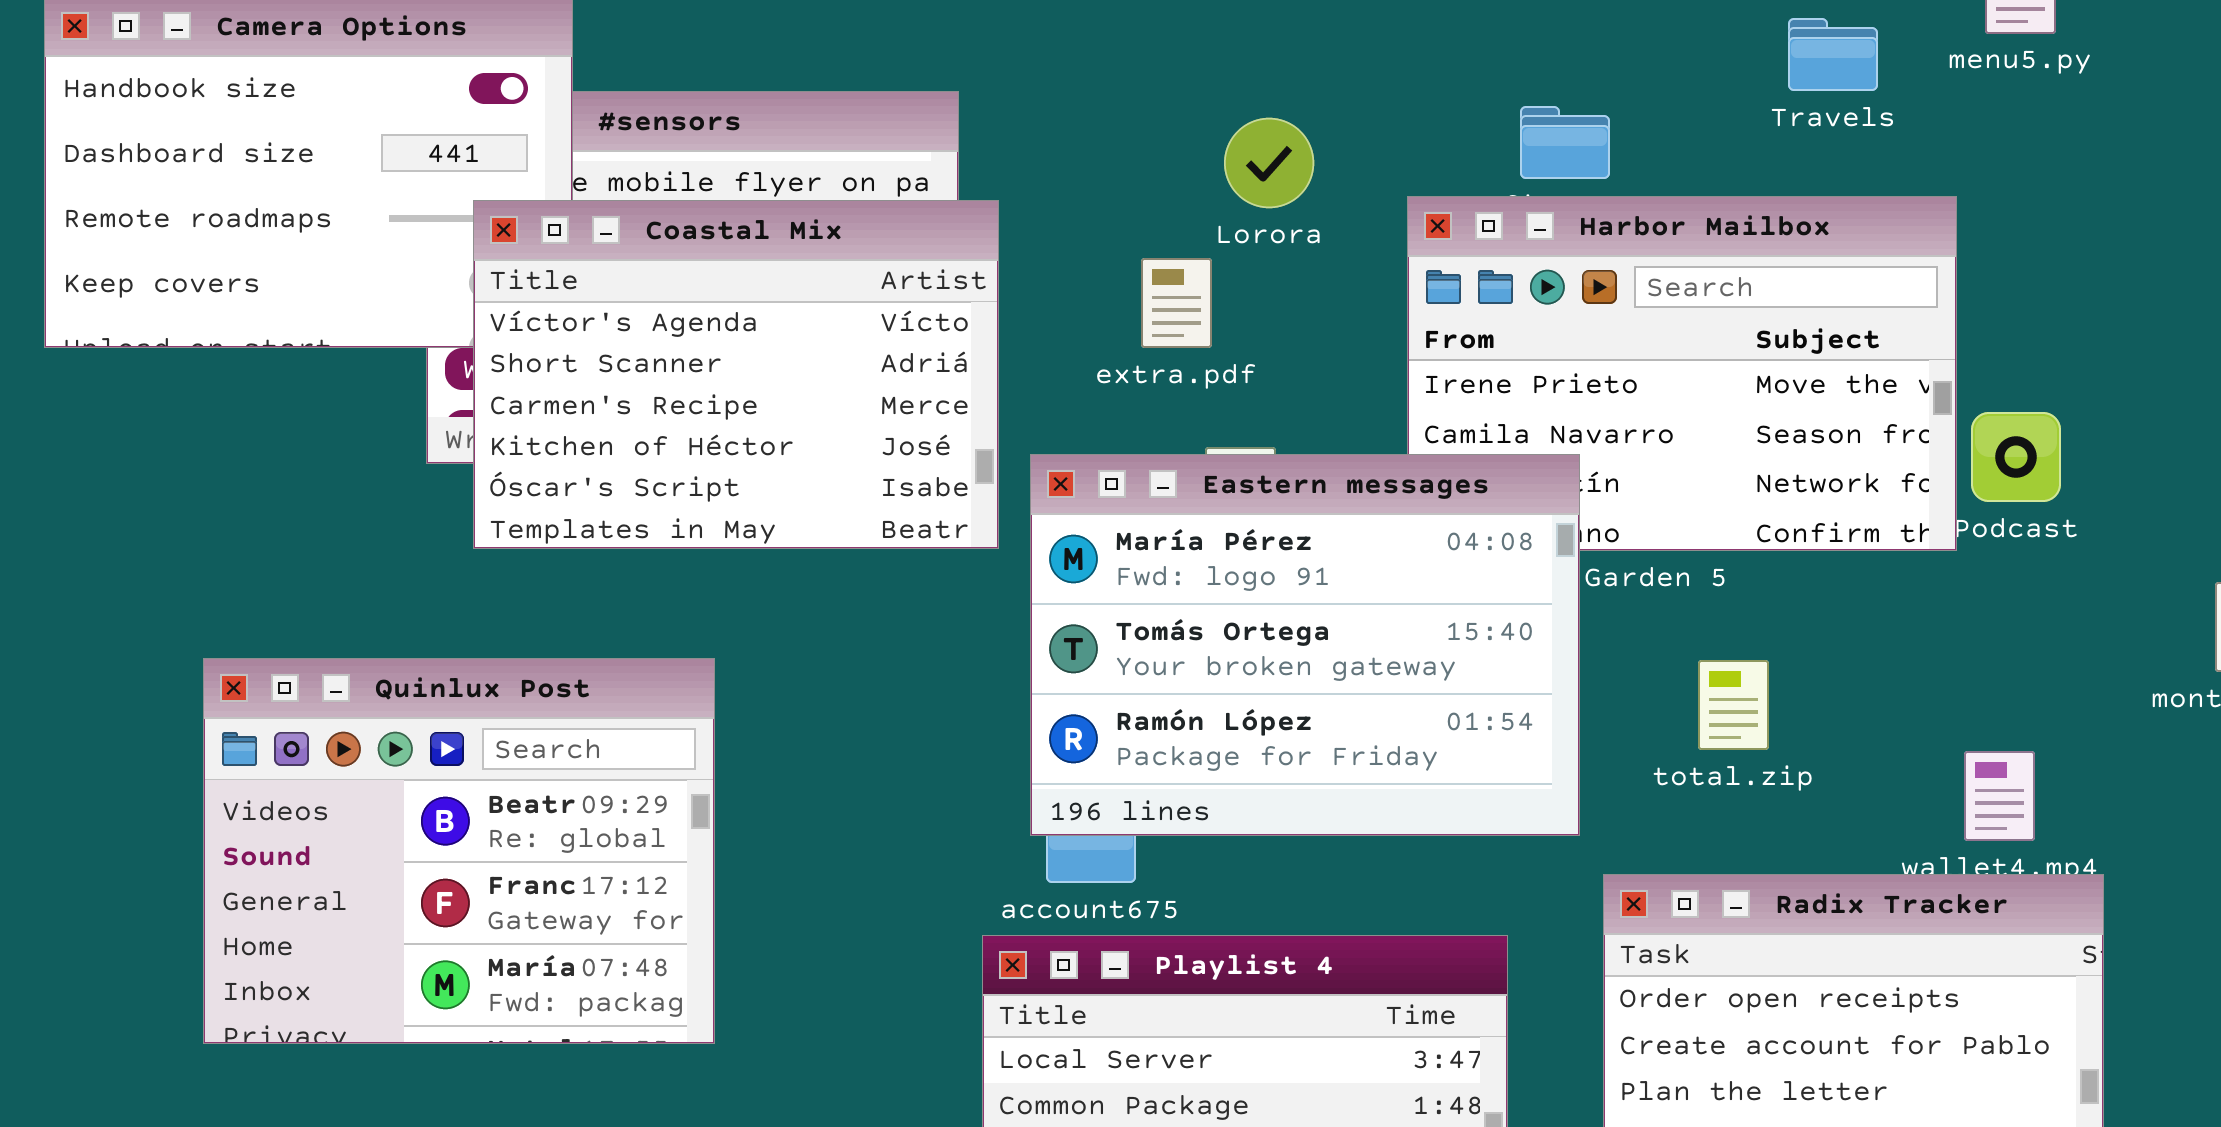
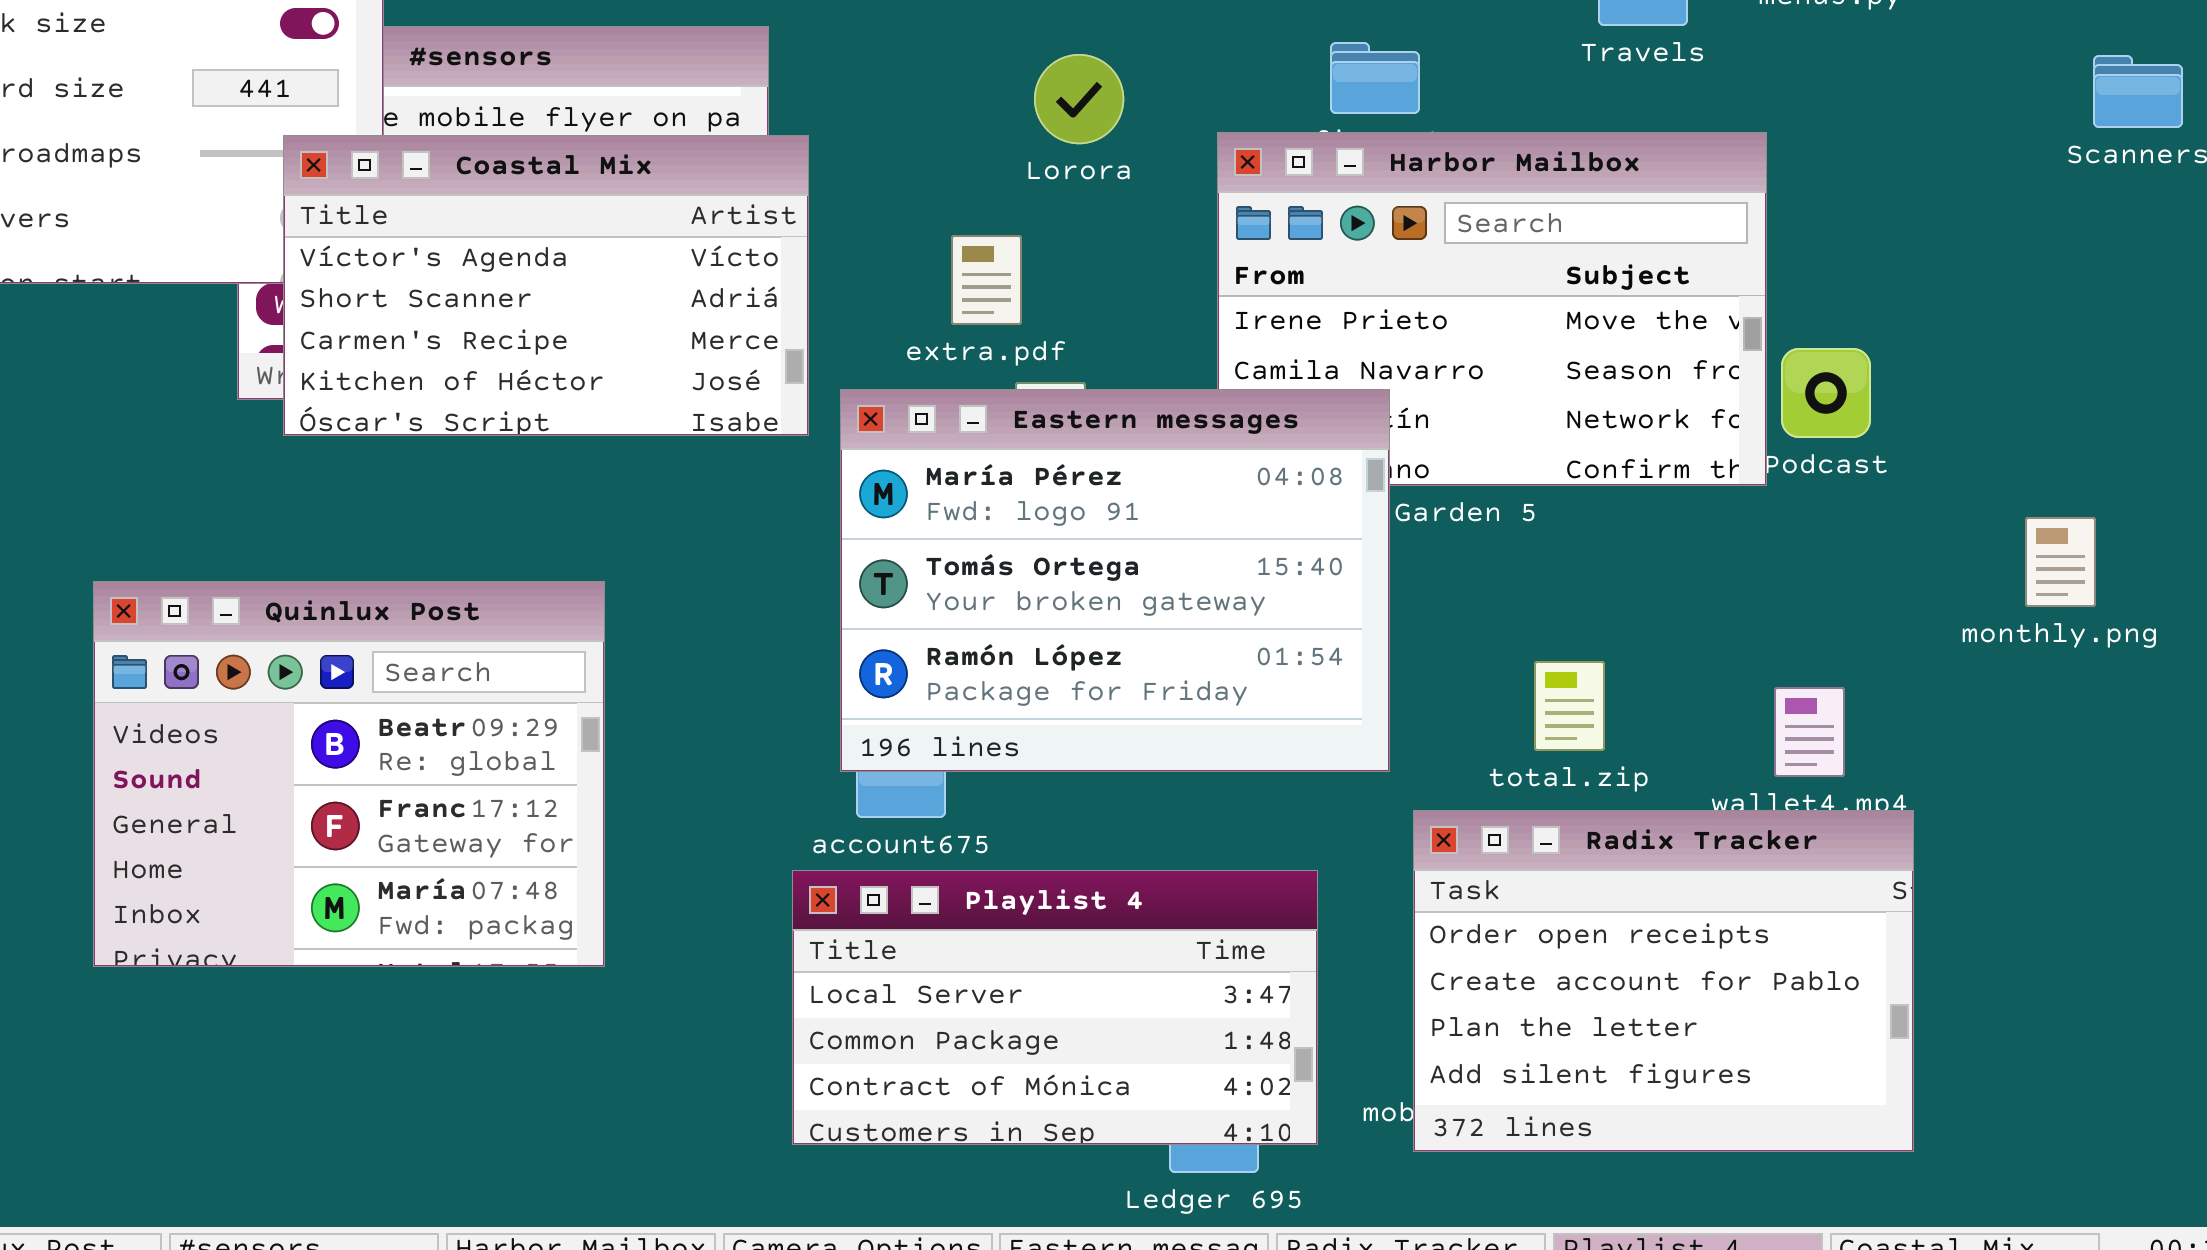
Coastal Mix: [473,200,999,549] -> [283,135,809,436], resized
extra.pdf: [1141,258,1212,348] -> [951,235,1022,325], moved
Quinlux Post: [203,658,715,1044] -> [93,581,605,967], moved
total.zip: [1698,660,1769,750] -> [1534,661,1605,751], moved

